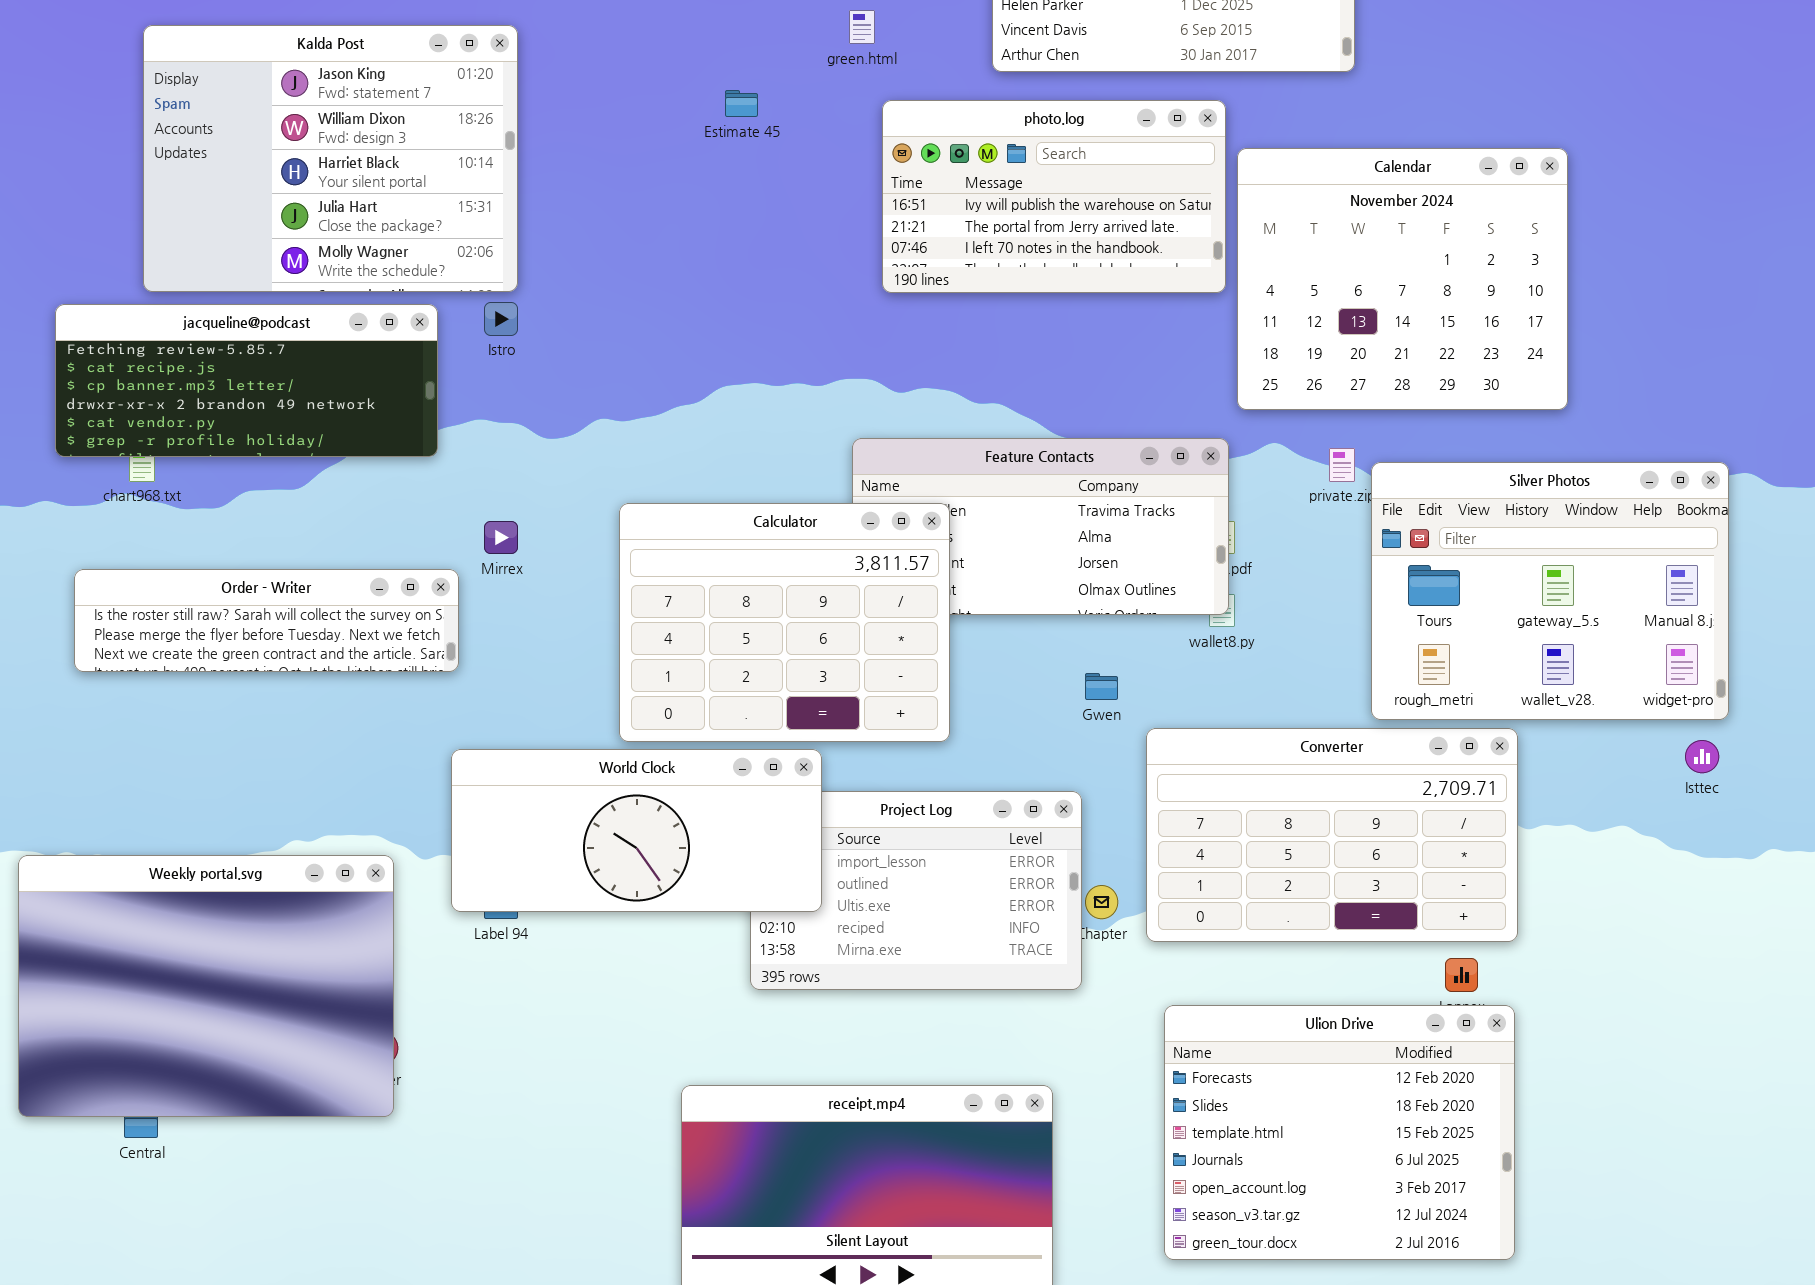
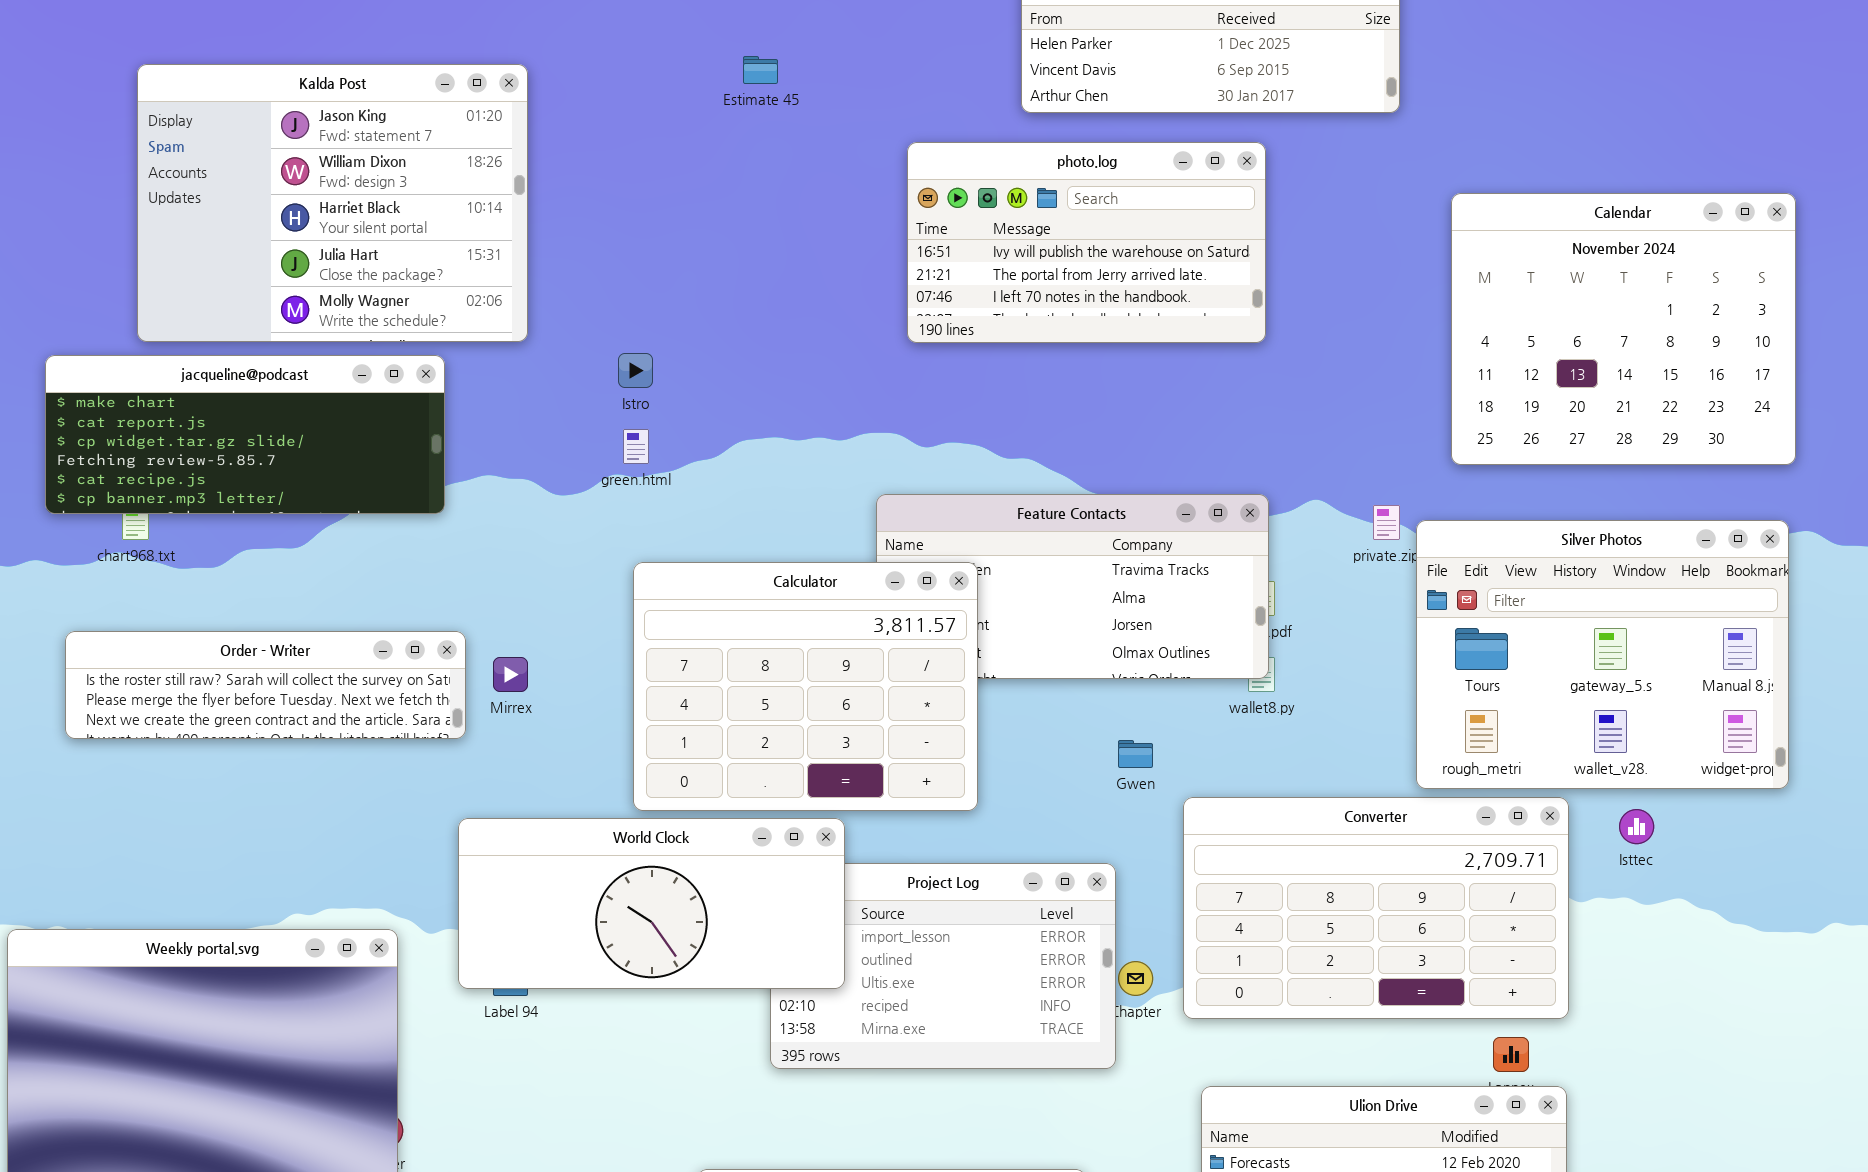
green.html: [849,10,875,44] -> [623,429,649,464], moved
Estimate 45: [725,90,758,117] -> [743,56,778,84], moved
Calendar: [1237,148,1568,410] -> [1451,193,1796,465], moved
Istro: [484,302,518,336] -> [618,353,653,388], moved
jacqueline@podcast: [55,304,438,457] -> [45,355,445,514], scrolled up 3 rows
Mirrex: [484,521,518,554] -> [493,657,528,692], moved
Isttec: [1685,740,1719,773] -> [1619,809,1654,844], moved

